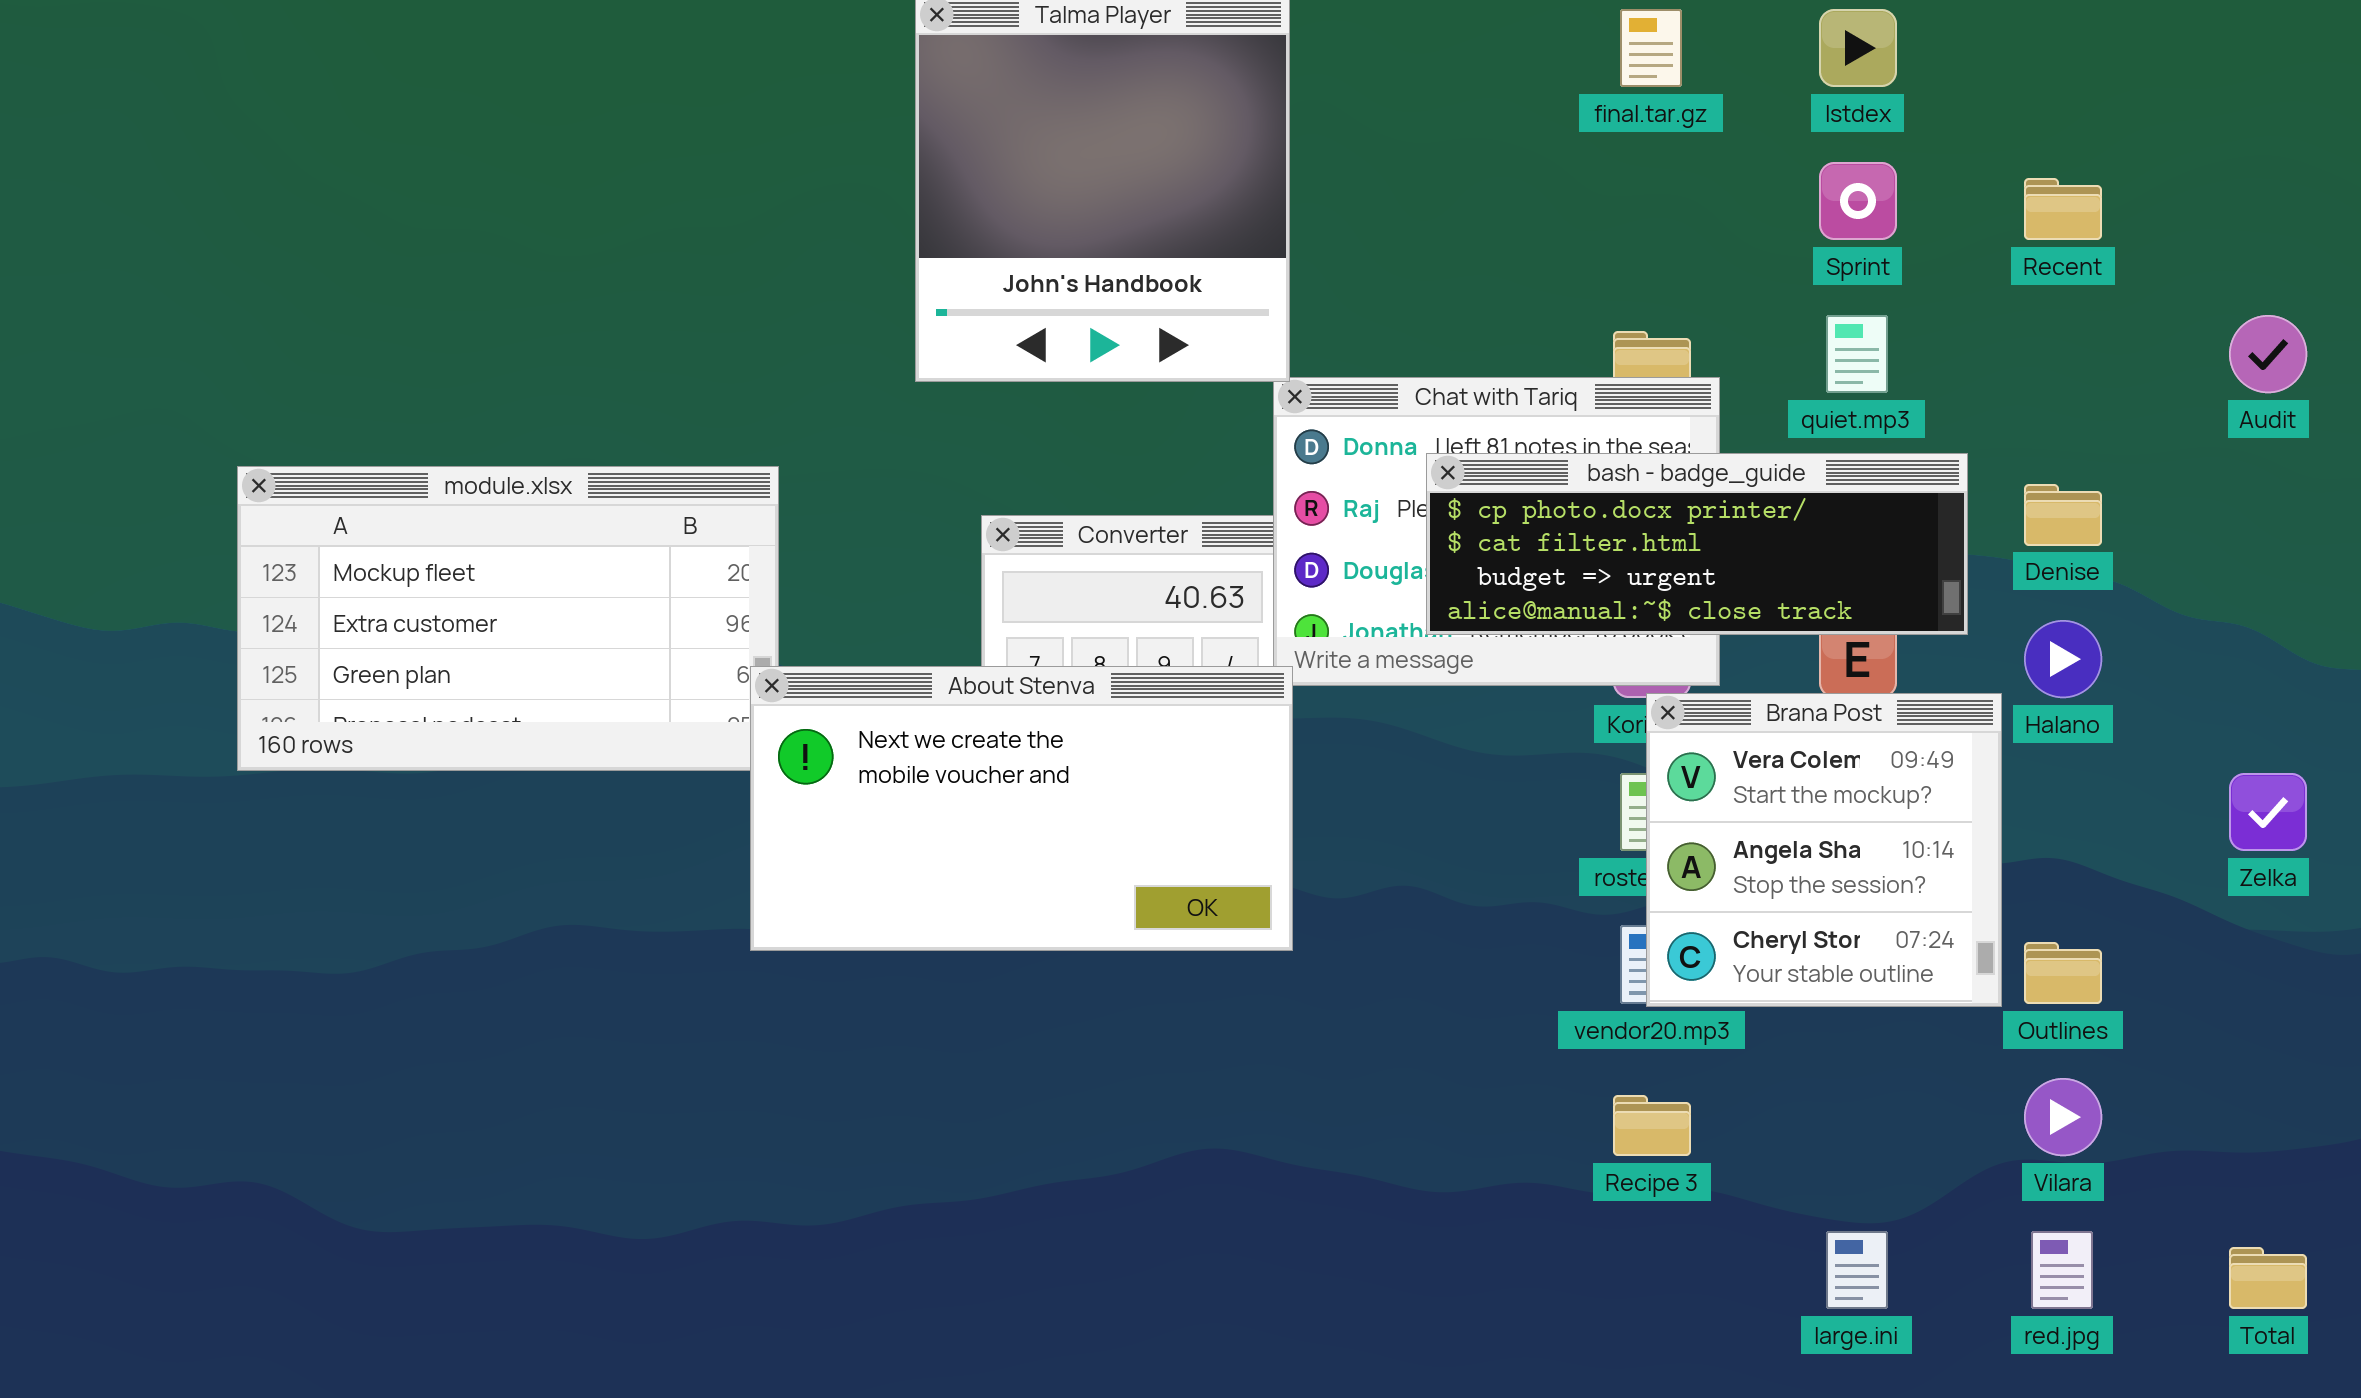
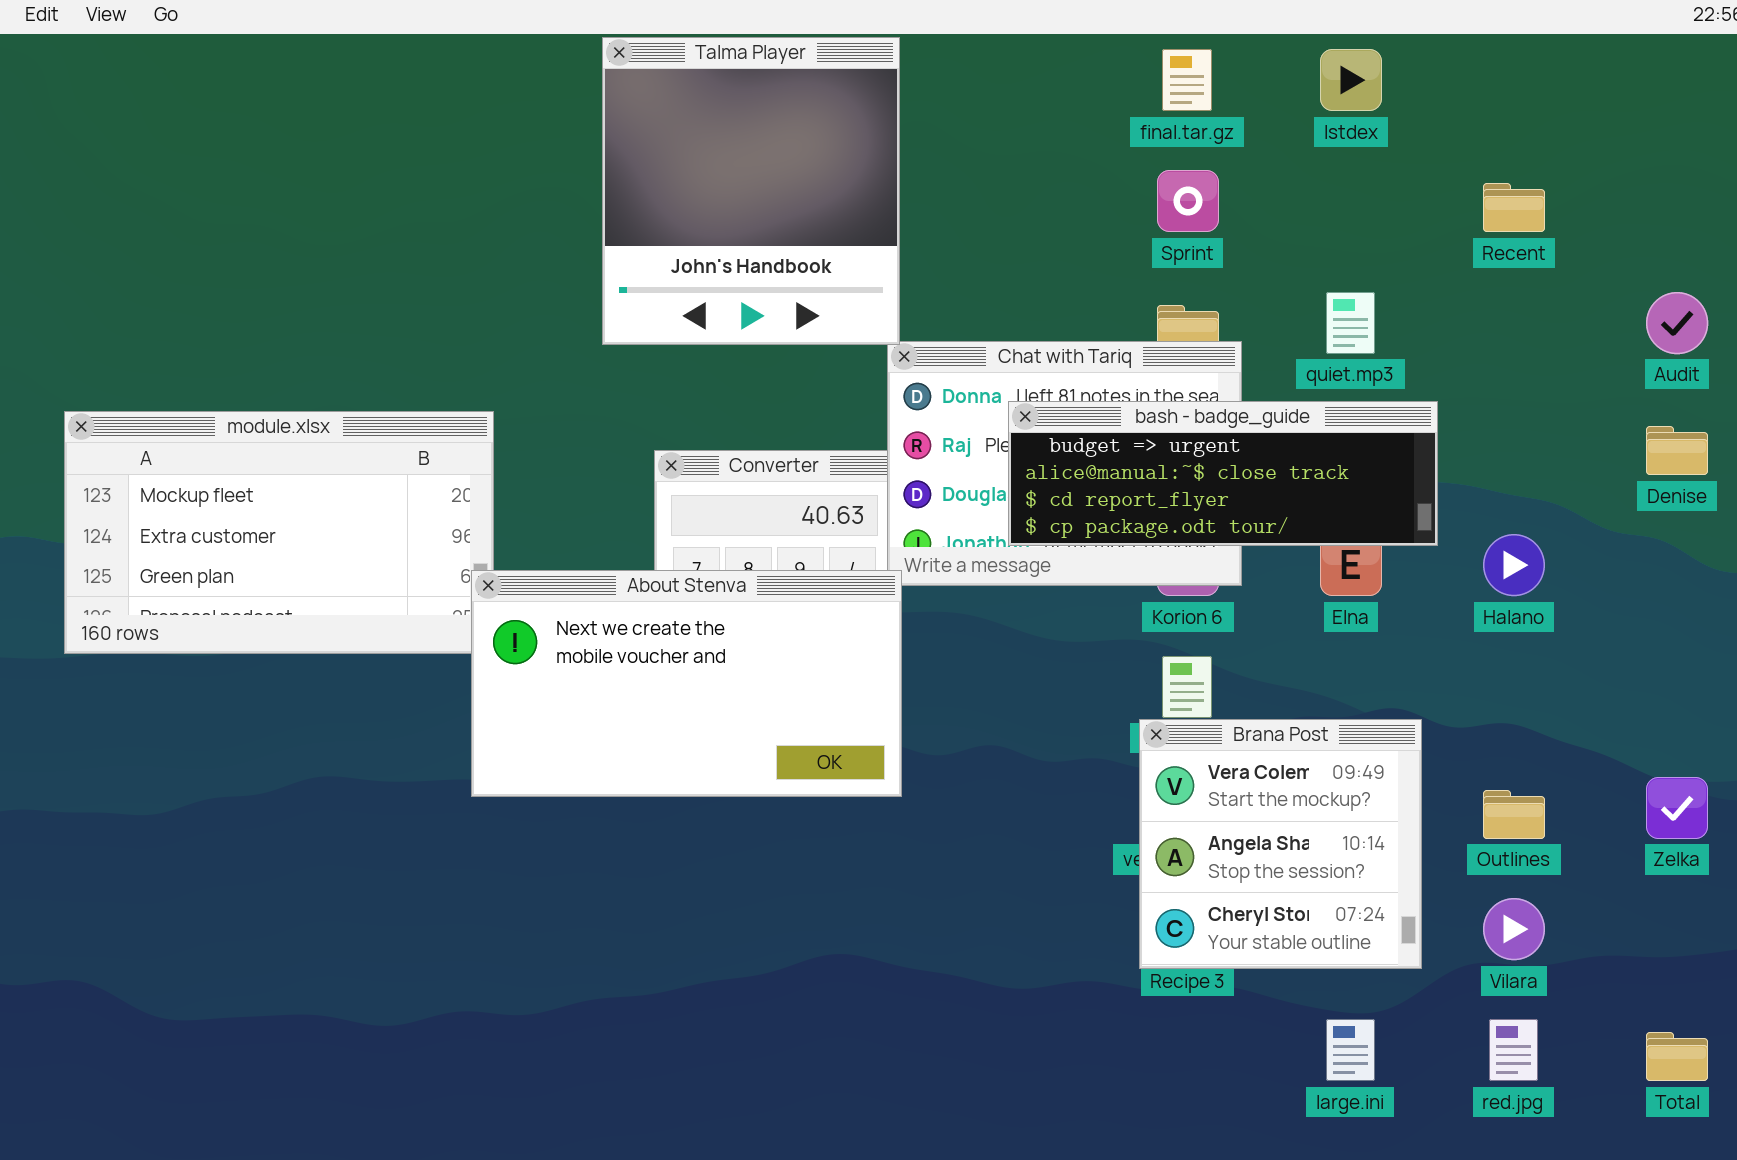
Sprint: [1819,162,1897,240] -> [1157,170,1219,232], moved
bash - badge_guide: [1426,453,1968,635] -> [1008,401,1438,546], scrolled down 2 rows
Denise: [2024,484,2102,546] -> [1646,426,1708,475], moved
Brana Post: [1646,693,2002,1007] -> [1139,719,1422,969], moved
Zelka: [2229,773,2307,851] -> [1646,777,1708,839], moved

